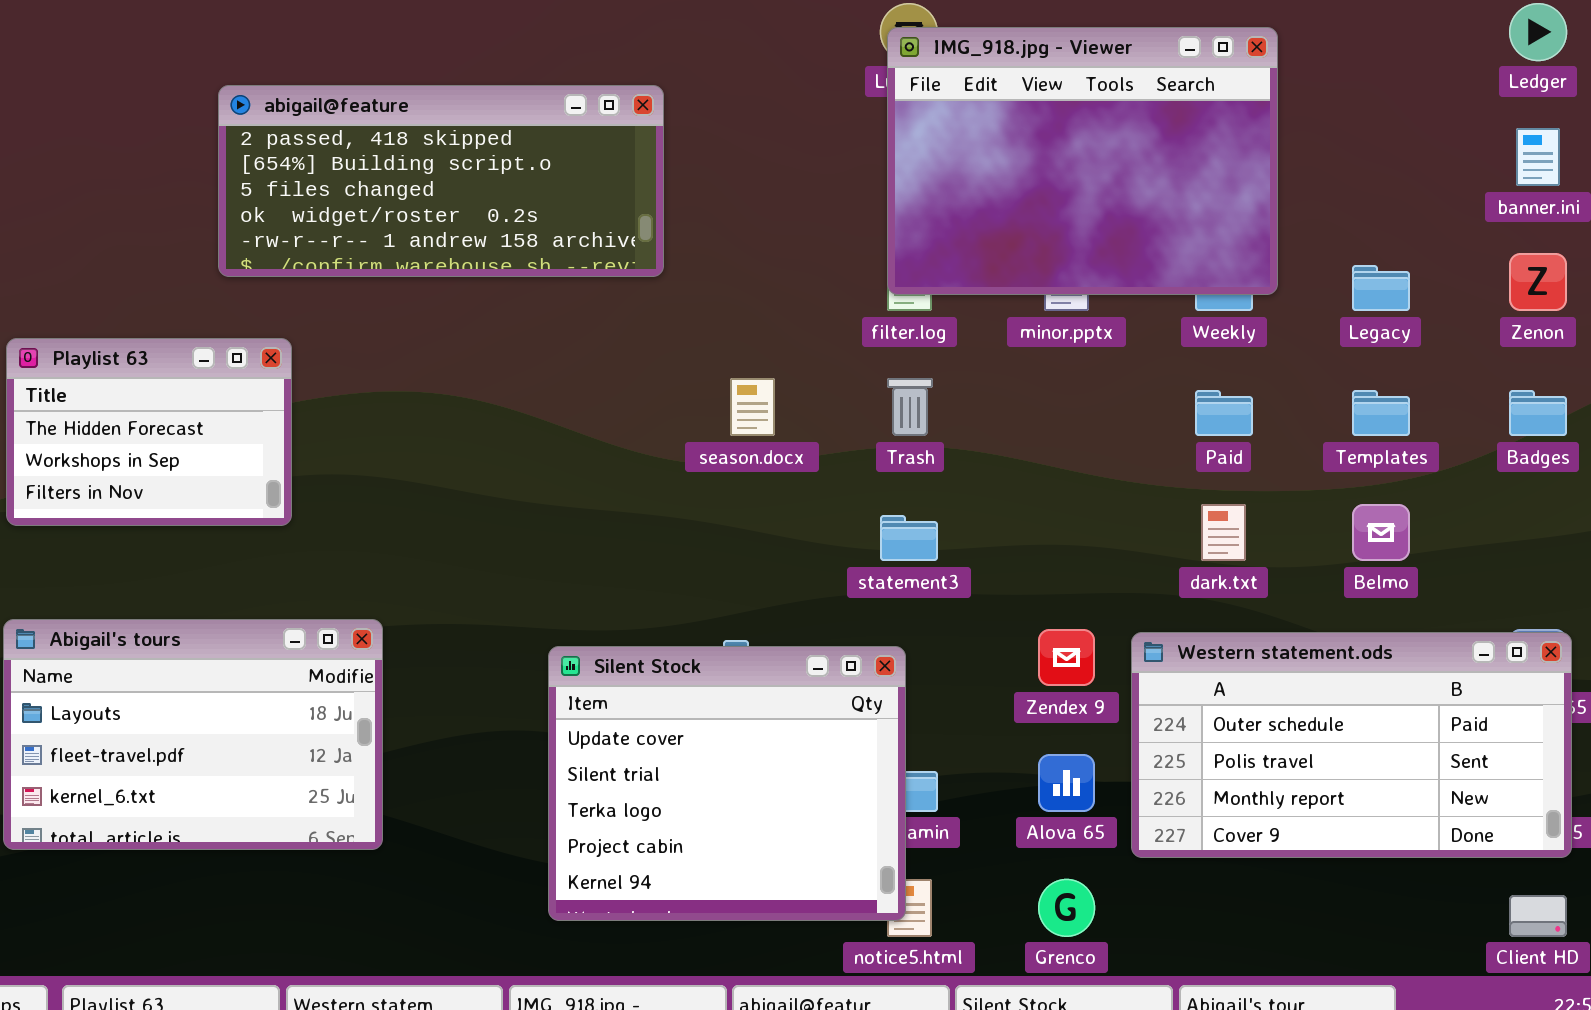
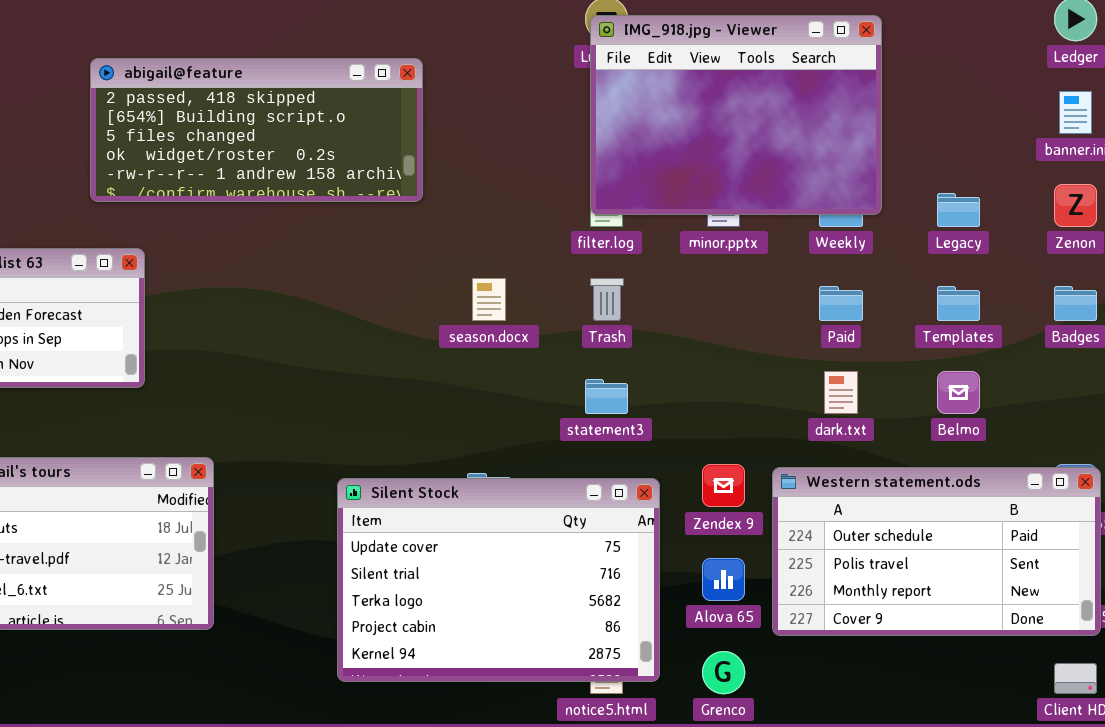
Silent Stock: [548,646,906,921] -> [337,478,660,682], resized

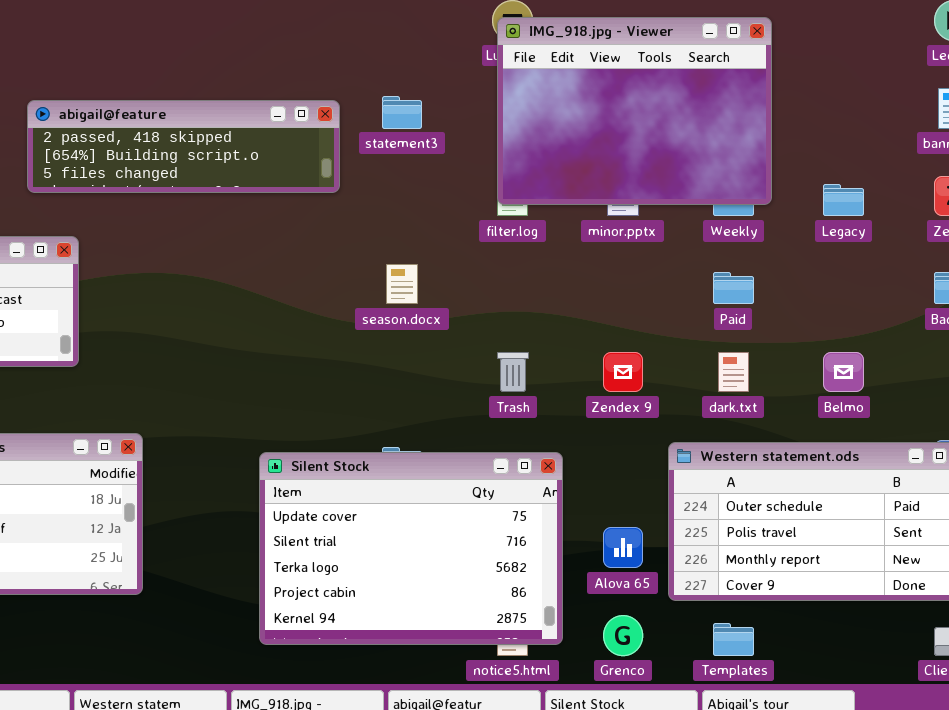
abigail@feature: [90,58,423,202] -> [27,100,340,193], resized
Trash: [590,278,624,321] -> [497,352,529,392], moved
Templates: [937,286,980,321] -> [713,623,754,656], moved
statement3: [585,379,628,414] -> [382,96,422,129], moved
Zendex 9: [702,464,745,507] -> [603,352,643,392], moved

